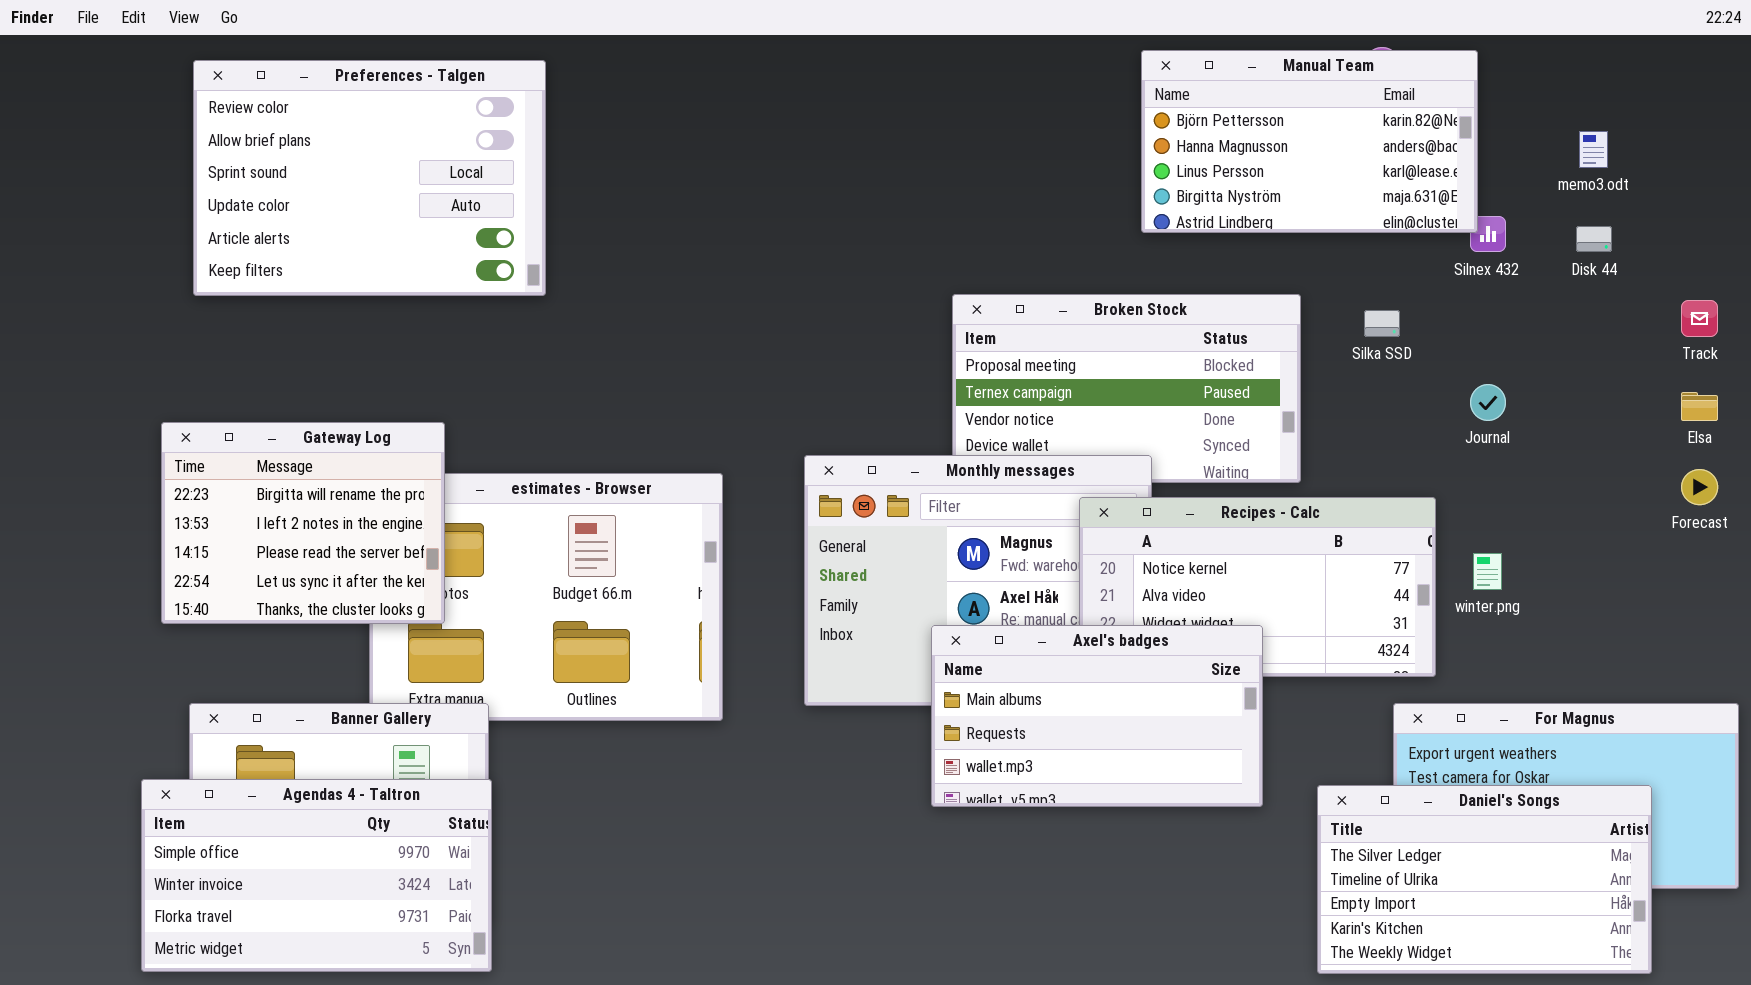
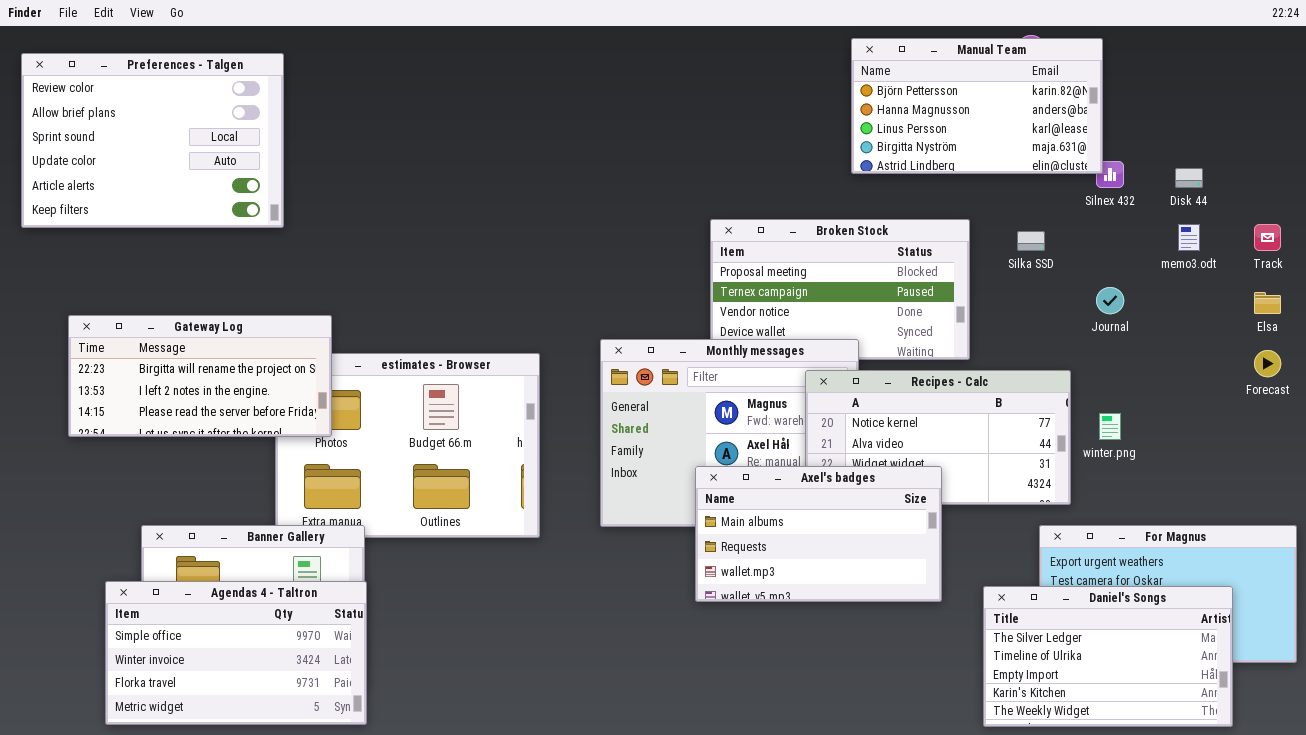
Preferences - Talgen: [193,60,546,296] -> [21,53,284,228], moved
memo3.odt: [1579,131,1608,168] -> [1178,224,1200,251], moved
Gateway Log: [161,422,445,624] -> [68,315,332,437], resized

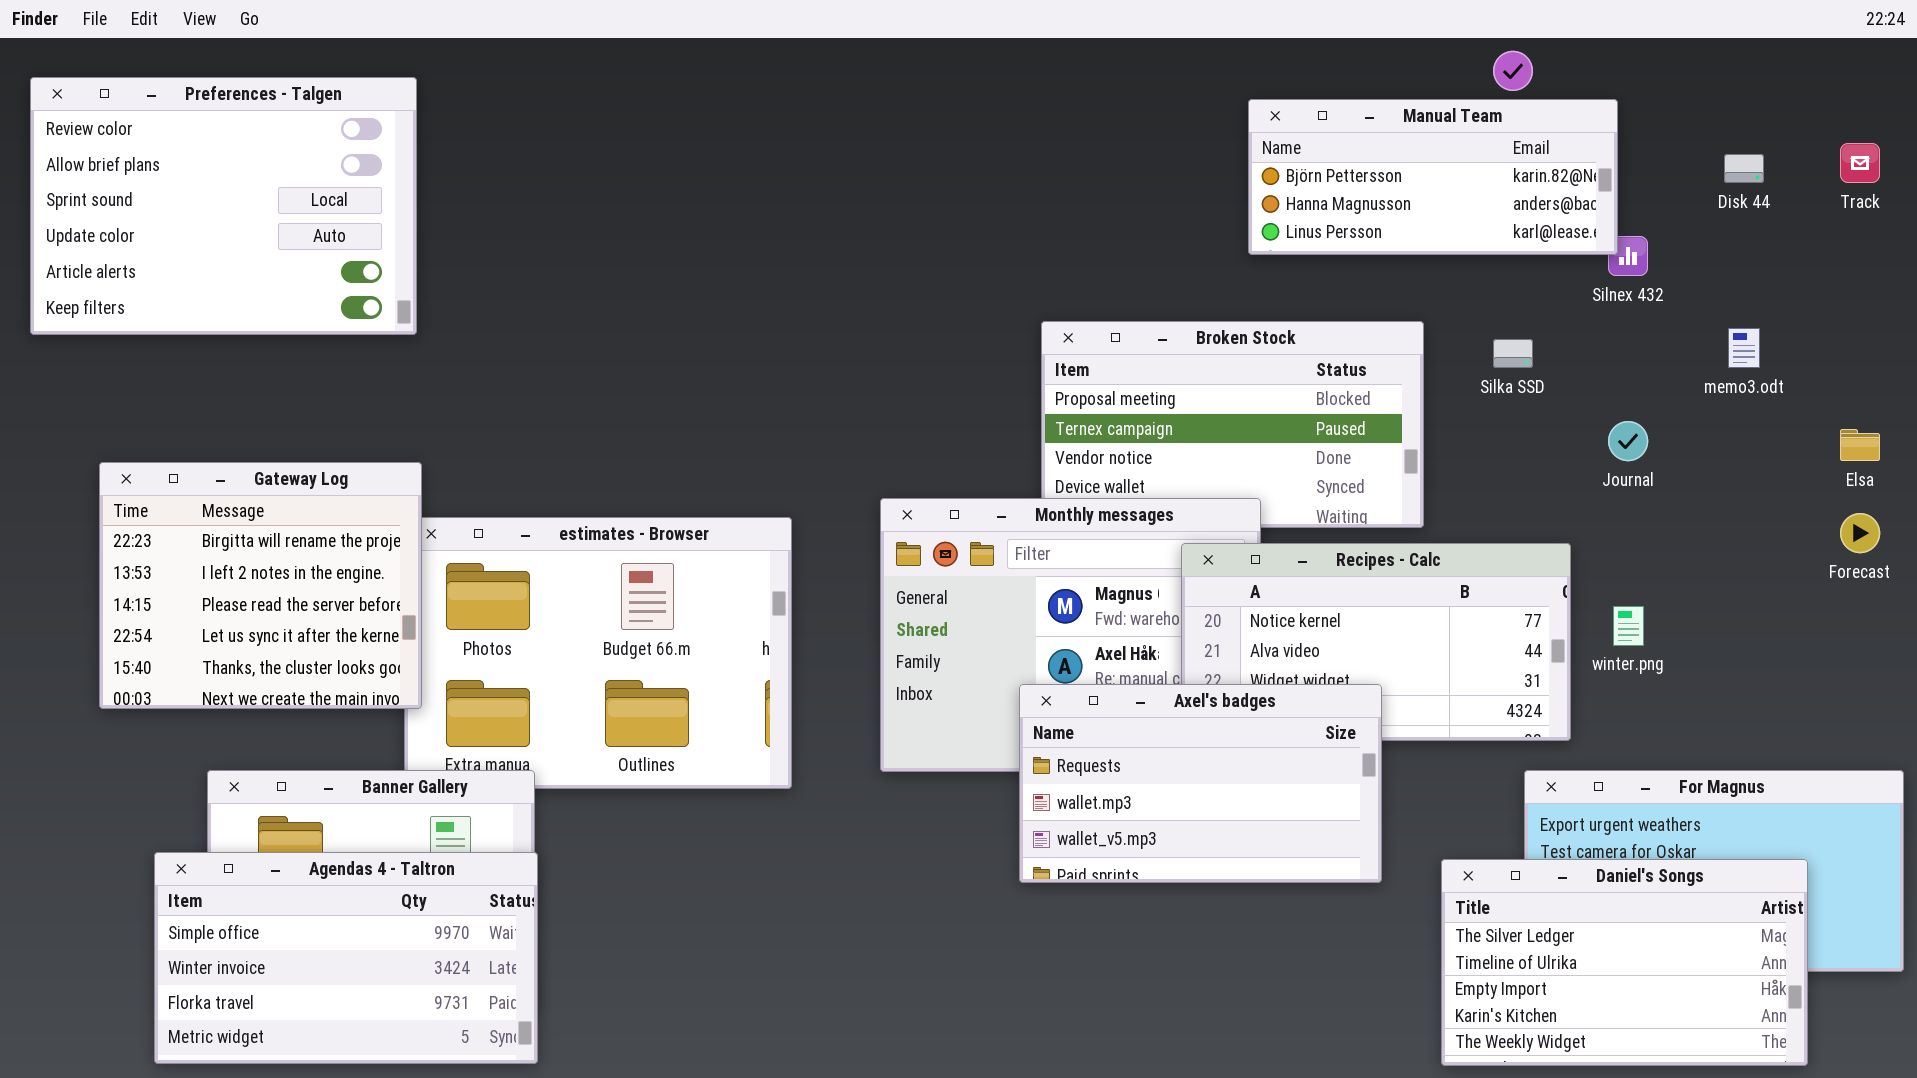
Manual Team: [851,38,1103,174] -> [1248,99,1618,255], resized
Disk 44: [1175,168,1203,188] -> [1724,154,1764,183], moved
Track: [1254,224,1281,251] -> [1840,143,1880,183], moved
Gateway Log: [68,315,332,437] -> [99,462,422,709], resized
Axel's badges: [695,466,942,602] -> [1019,684,1382,883], scrolled down 1 row

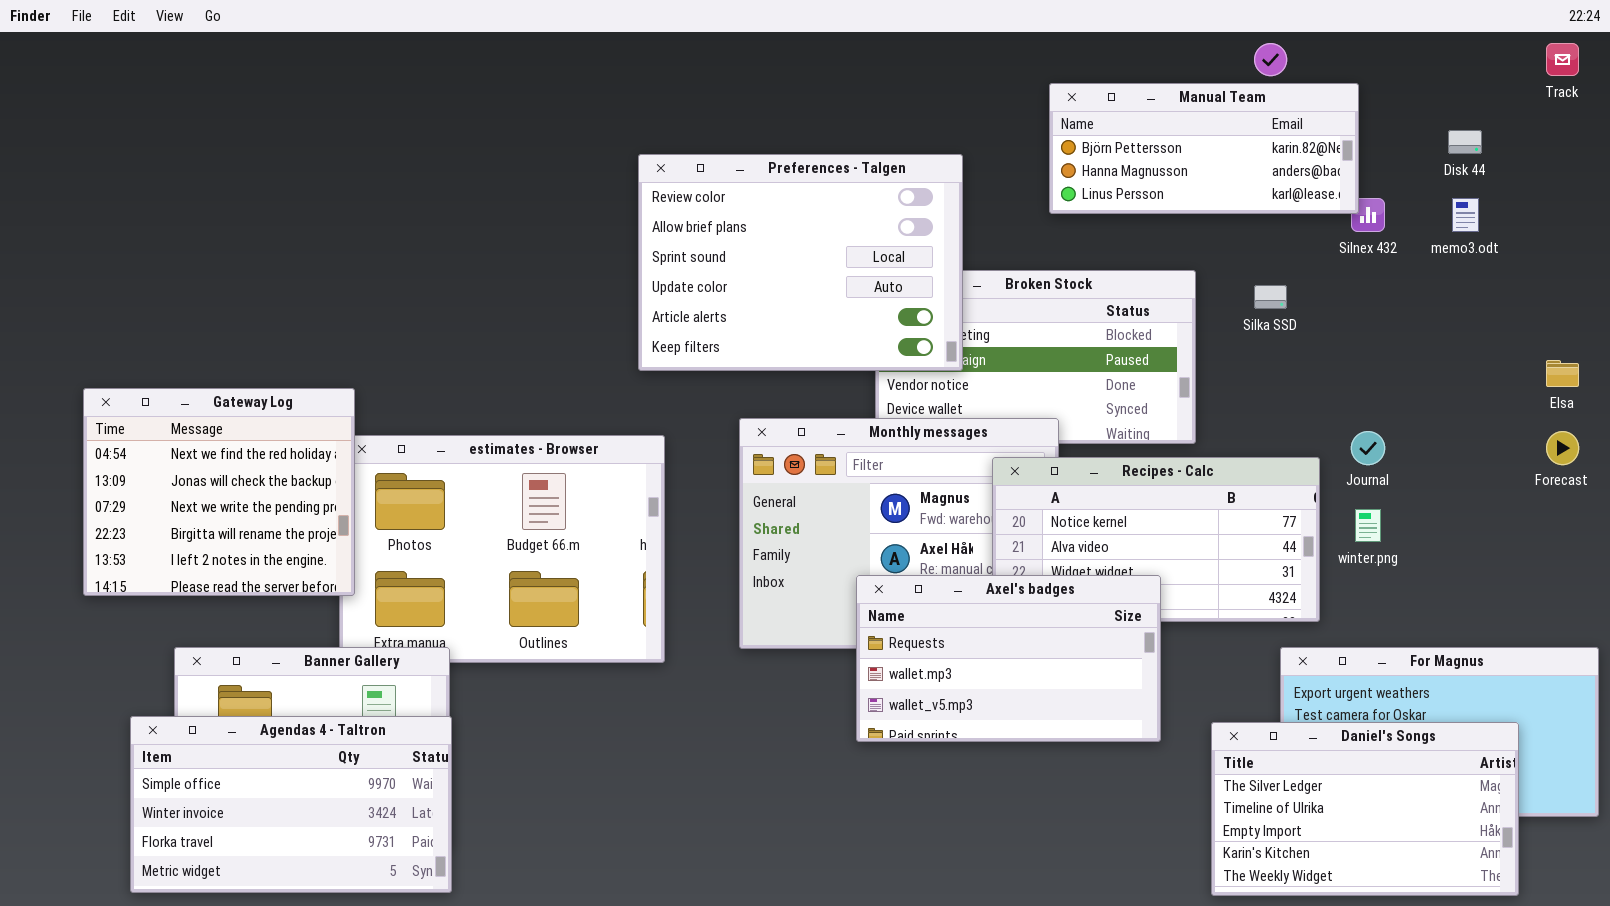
Preferences - Talgen: [30,77,417,335] -> [638,154,963,371], moved
Track: [1840,143,1880,183] -> [1546,43,1579,76], moved
memo3.odt: [1728,328,1760,368] -> [1452,198,1479,232], moved
Journal: [1608,421,1648,461] -> [1351,431,1385,465], moved
Gateway Log: [99,462,422,709] -> [83,388,355,596], scrolled up 3 rows

